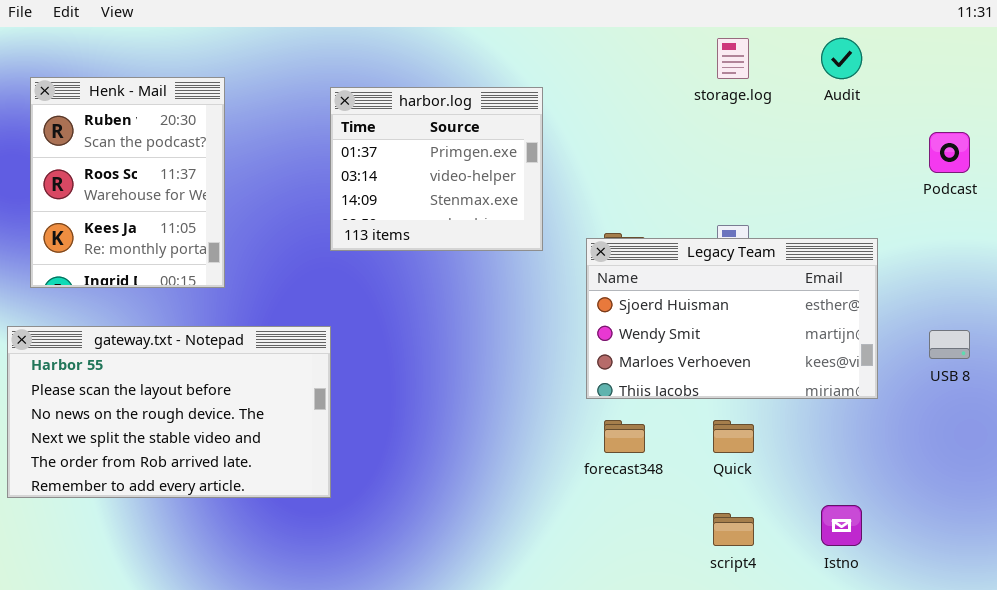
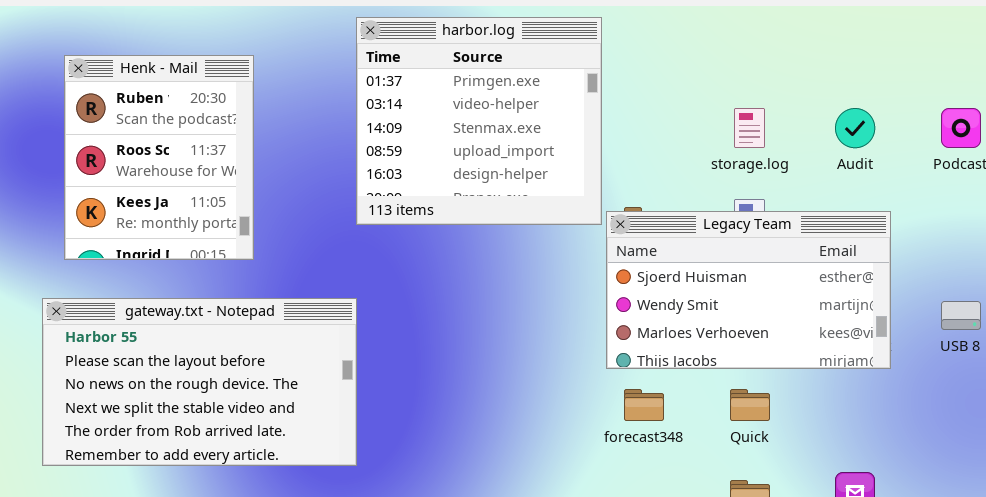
storage.log: [717,38,749,79] -> [734,108,765,148], moved
Audit: [821,38,862,79] -> [835,108,875,148], moved
harbor.log: [330,87,543,251] -> [356,17,602,225], resized

